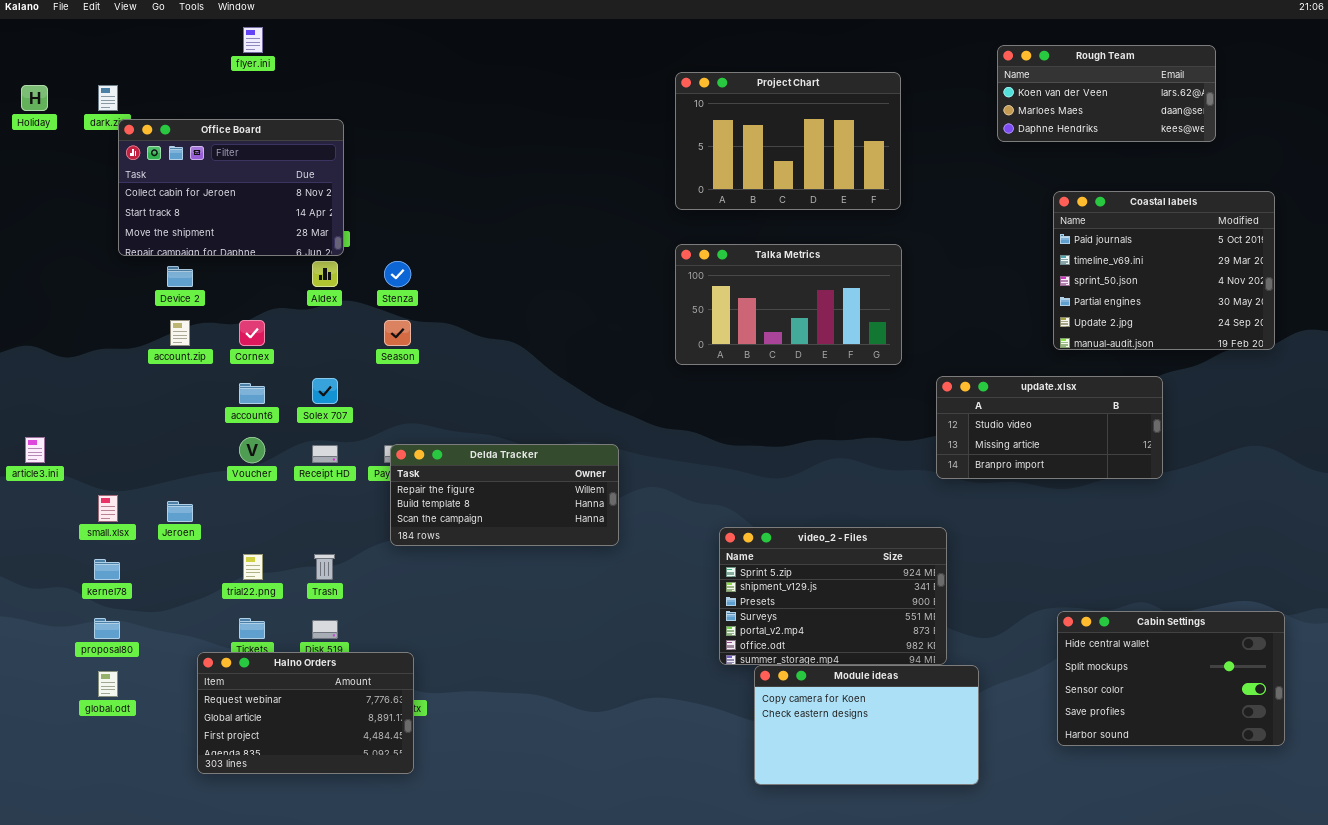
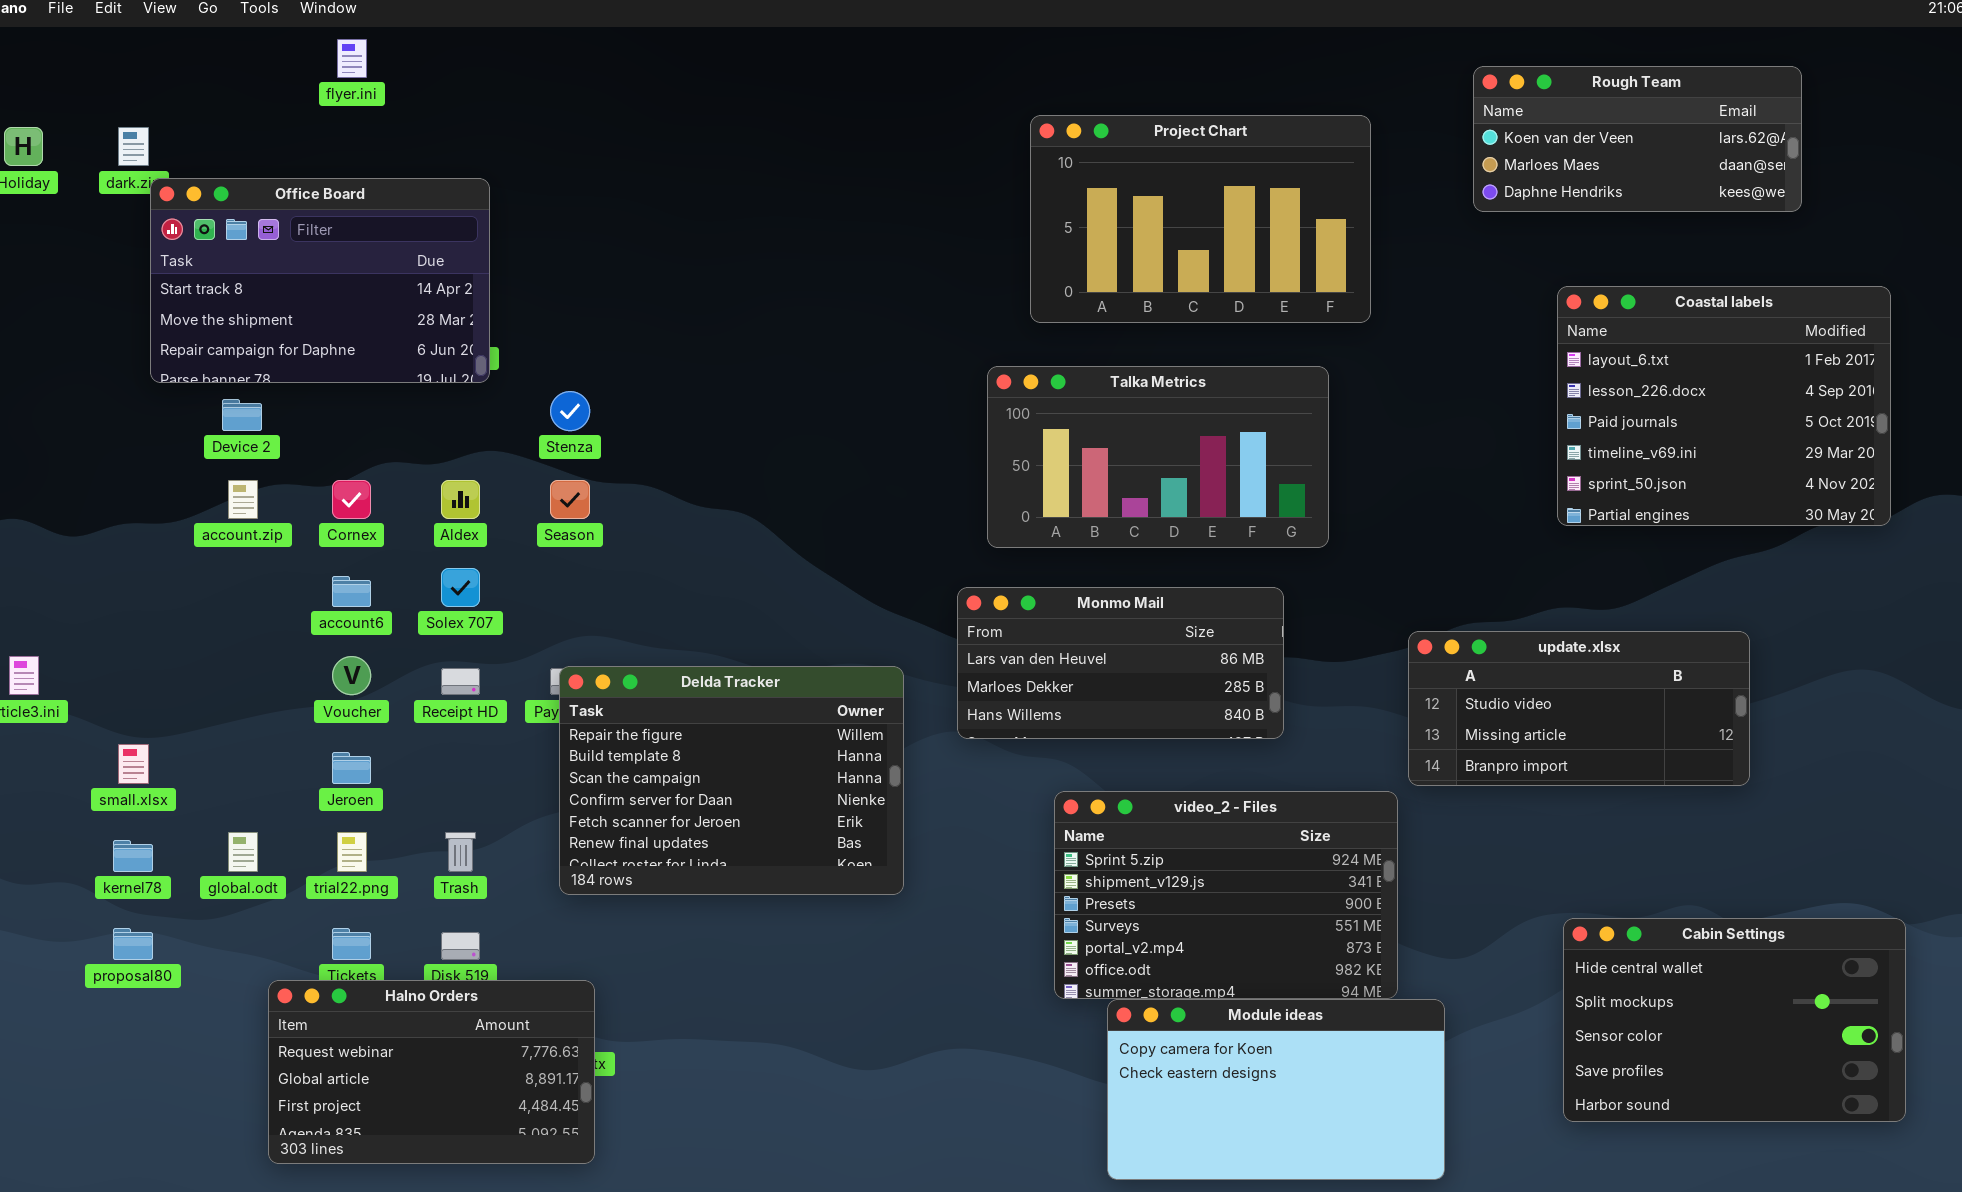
Project Chart: [675,72,901,210] -> [1030,115,1371,323], moved
Office Board: [118,119,344,256] -> [150,178,490,383], scrolled down 1 row
Coastal labels: [1053,191,1275,350] -> [1557,286,1891,526], scrolled up 2 rows
Aldex: [312,261,338,287] -> [441,480,480,519], moved
update.xlsx: [936,376,1163,479] -> [1408,631,1750,786], moved
Monmo Mail: none -> [957,587,1284,739], opened
Delda Tracker: [390,444,619,546] -> [559,666,904,895], resized
Jeroen: [167,501,193,522] -> [332,752,371,784], moved
global.odt: [98,671,118,697] -> [228,832,258,872], moved

